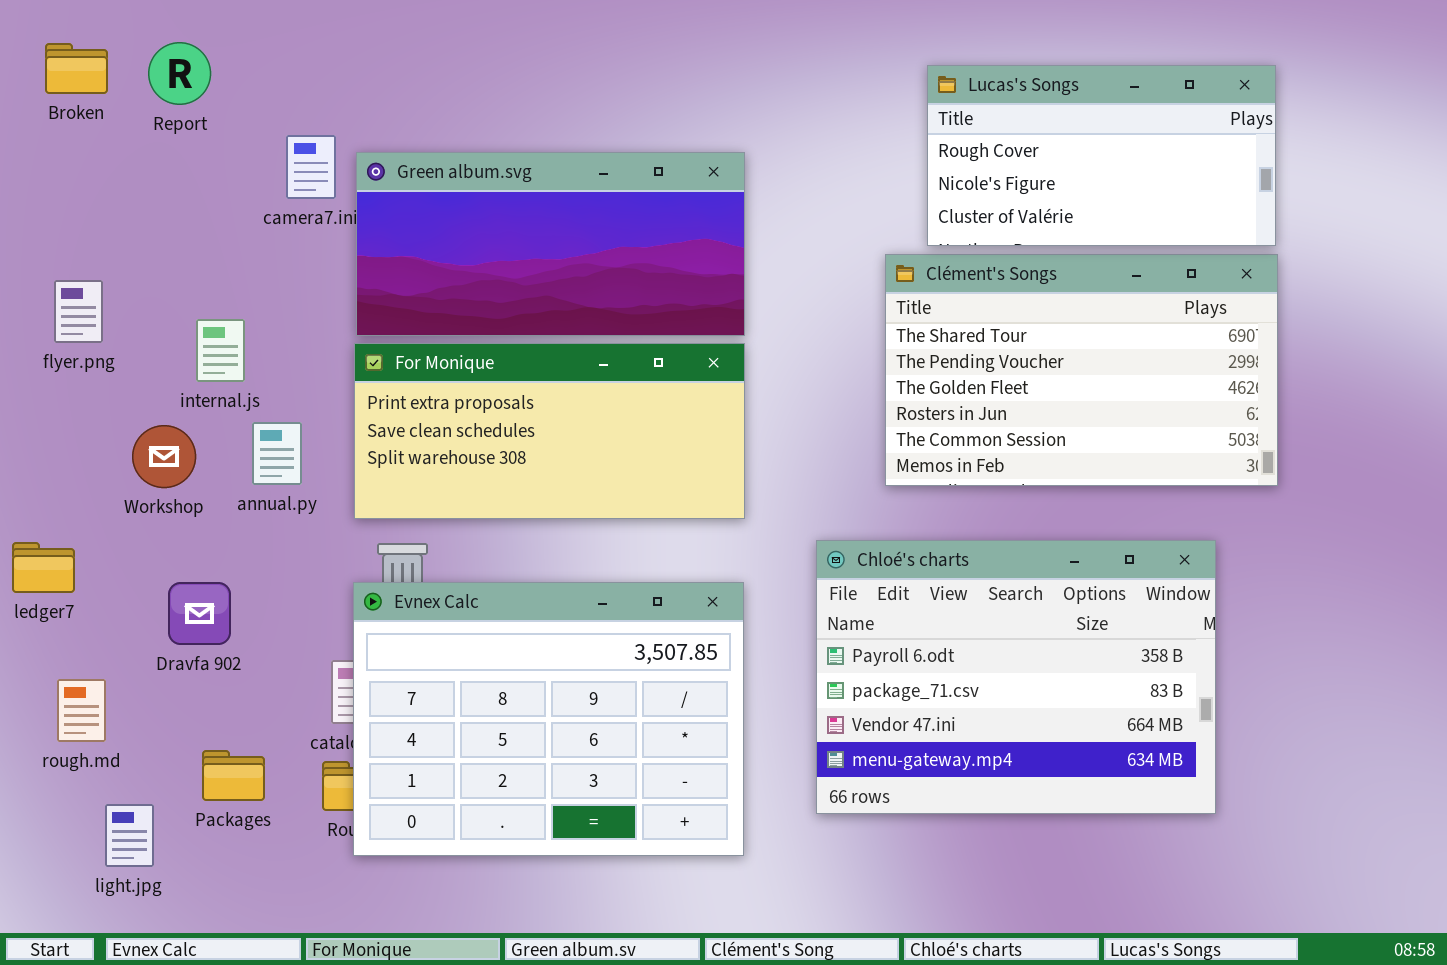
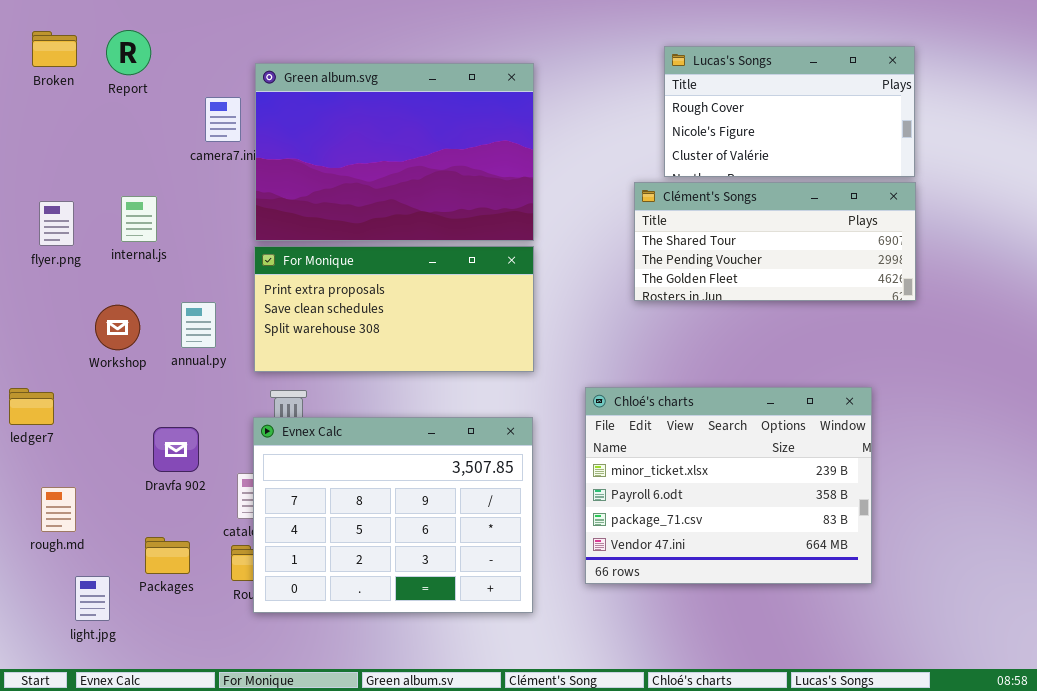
Green album.svg: [356,152,745,336] -> [255,63,534,241], resized
Clément's Songs: [885,254,1278,486] -> [634,182,916,301], resized
internal.js: [196,319,245,382] -> [121,196,157,242], moved
Chloé's charts: [816,540,1216,814] -> [585,387,872,584], scrolled up 1 row
Dravfa 902: [168,582,231,645] -> [153,427,199,472], moved

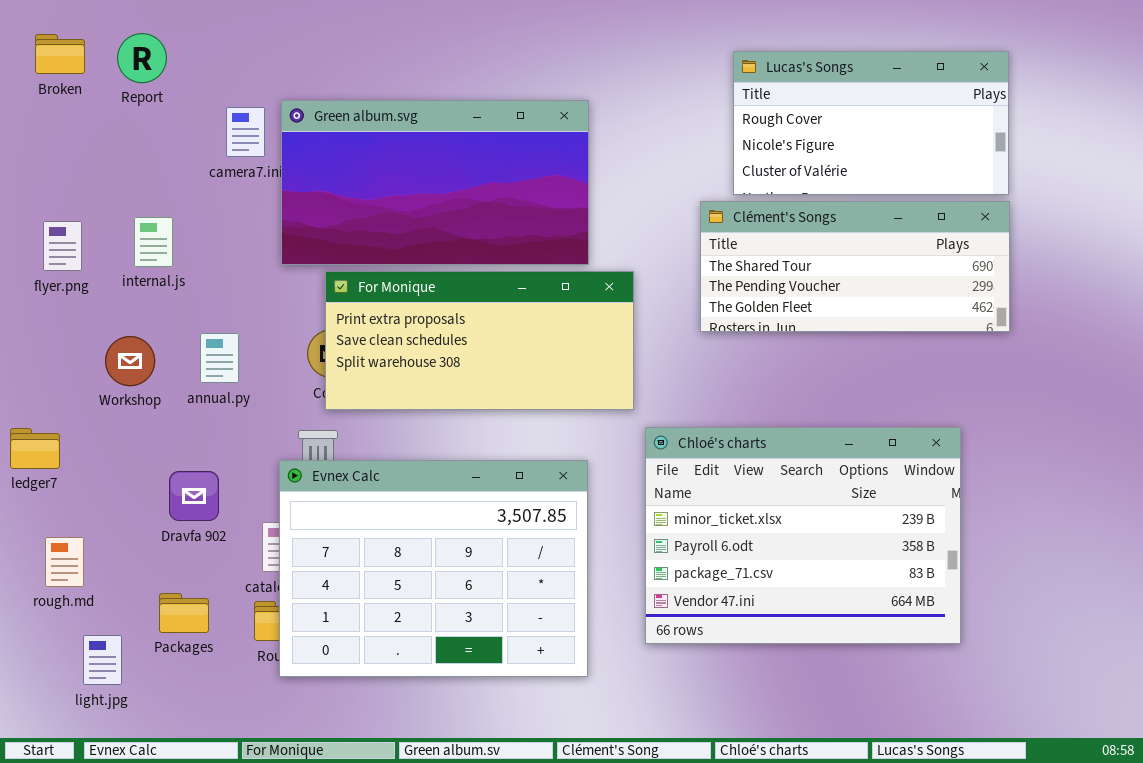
Green album.svg: [255,63,534,241] -> [281,100,589,265], resized
For Monique: [254,246,534,372] -> [325,271,634,410], moved

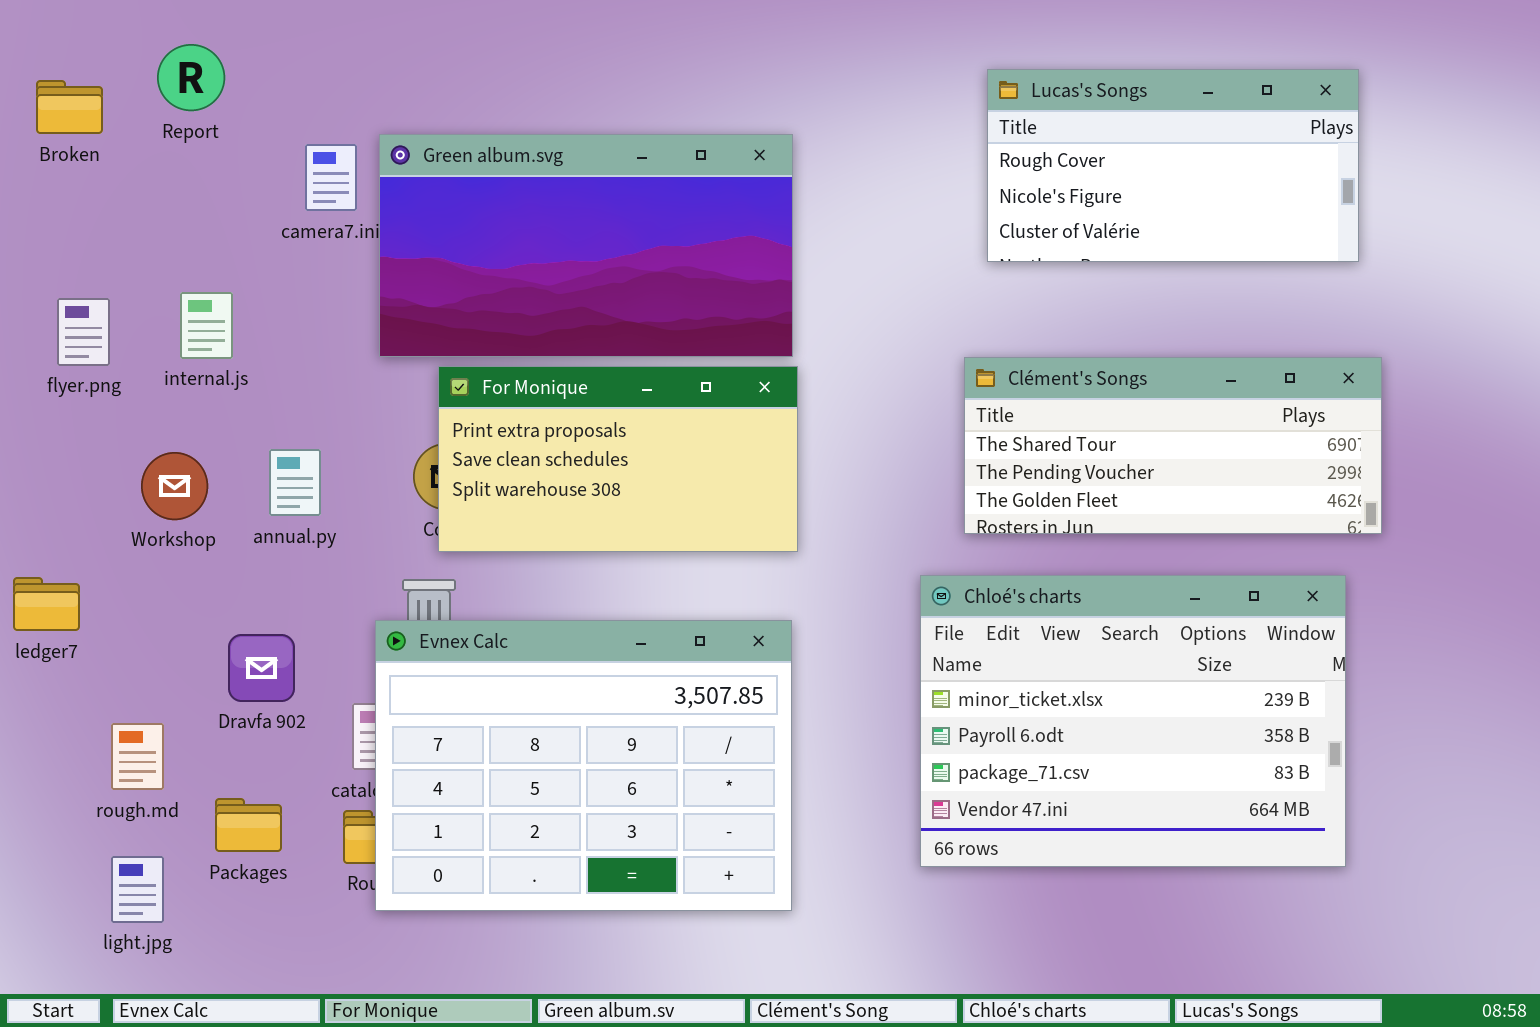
Broken: [35,34,85,74] -> [36,80,103,134], moved
Clément's Songs: [700,201,1010,332] -> [964,357,1382,534], moved
For Monique: [325,271,634,410] -> [438,366,798,552], resized
Chloé's charts: [645,427,961,644] -> [920,575,1346,867], moved
rough.md: [45,537,84,587] -> [111,723,164,790], moved

